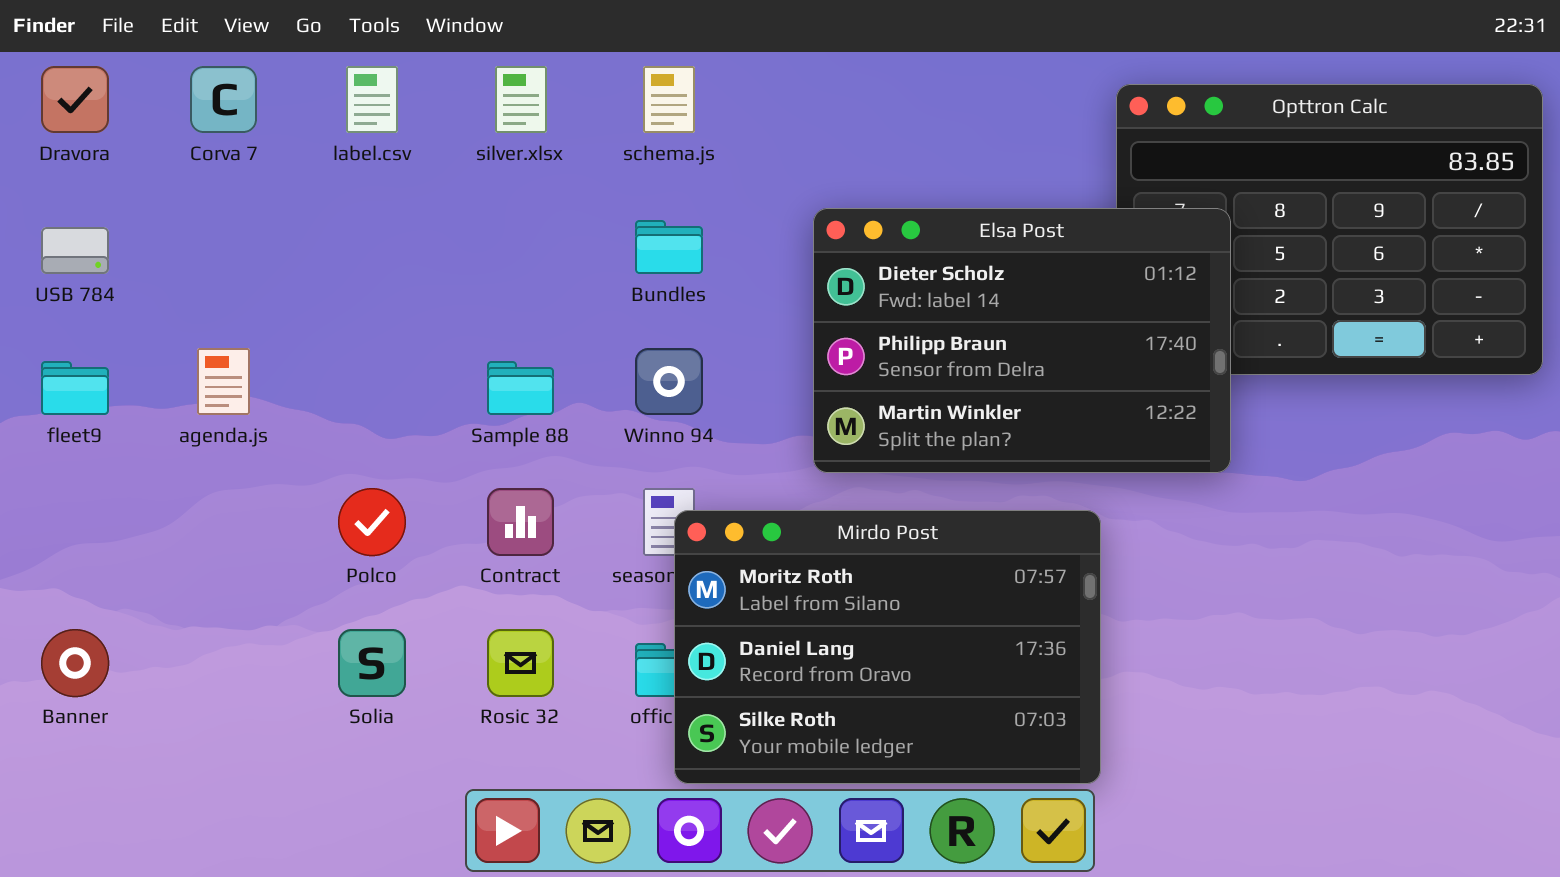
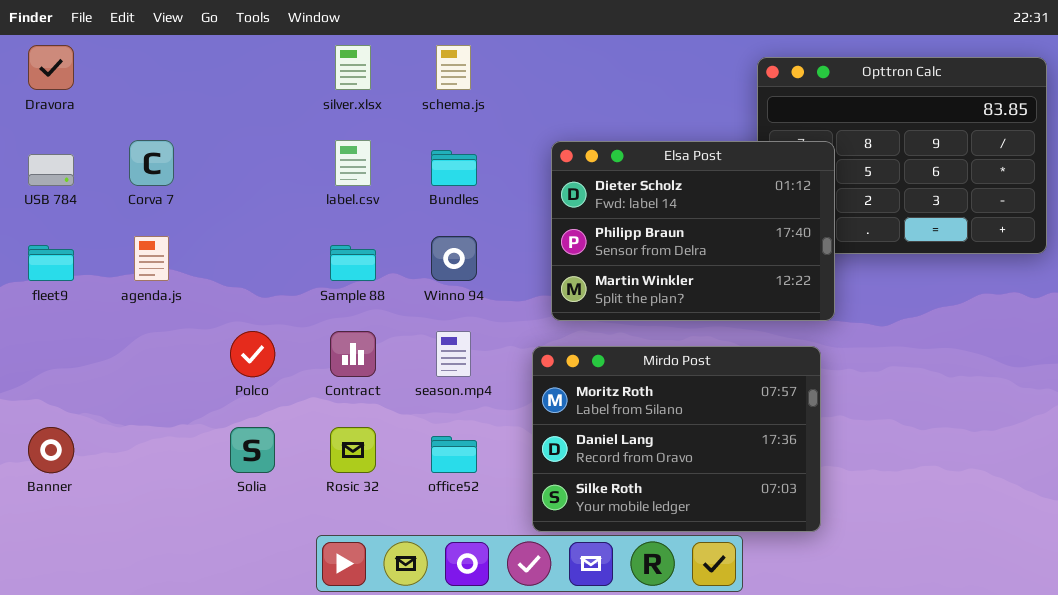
Corva 7: [190,66,257,133] -> [129,140,174,186], moved
label.csv: [346,66,398,133] -> [335,140,371,186], moved
Mirdo Post: [674,510,1101,784] -> [532,346,821,532], moved

